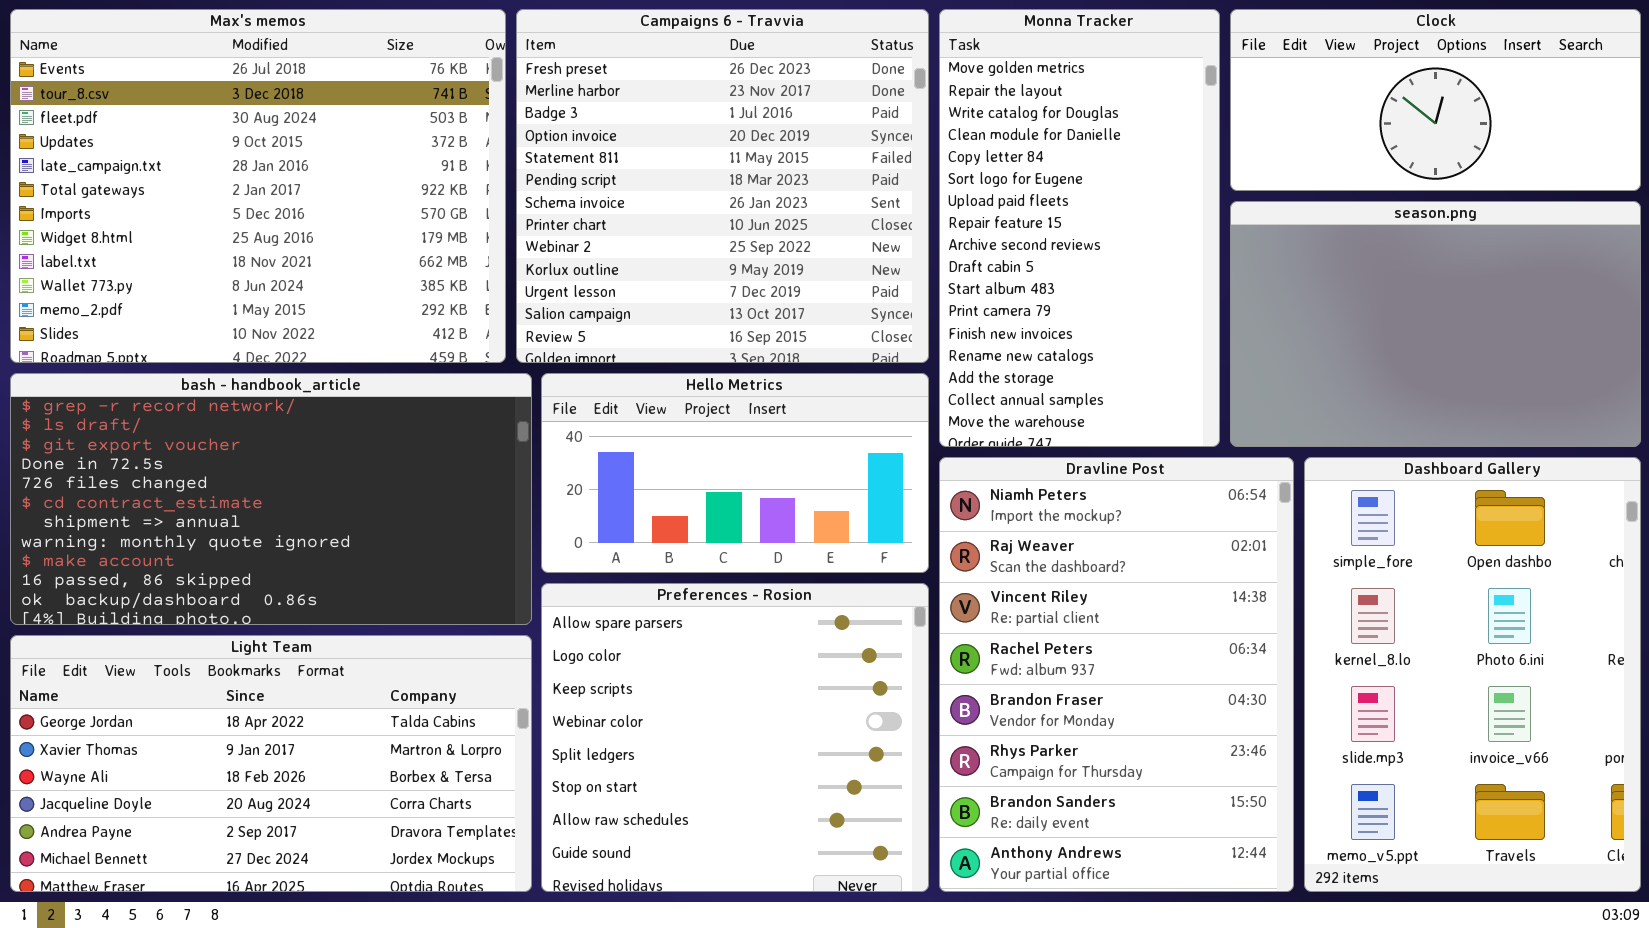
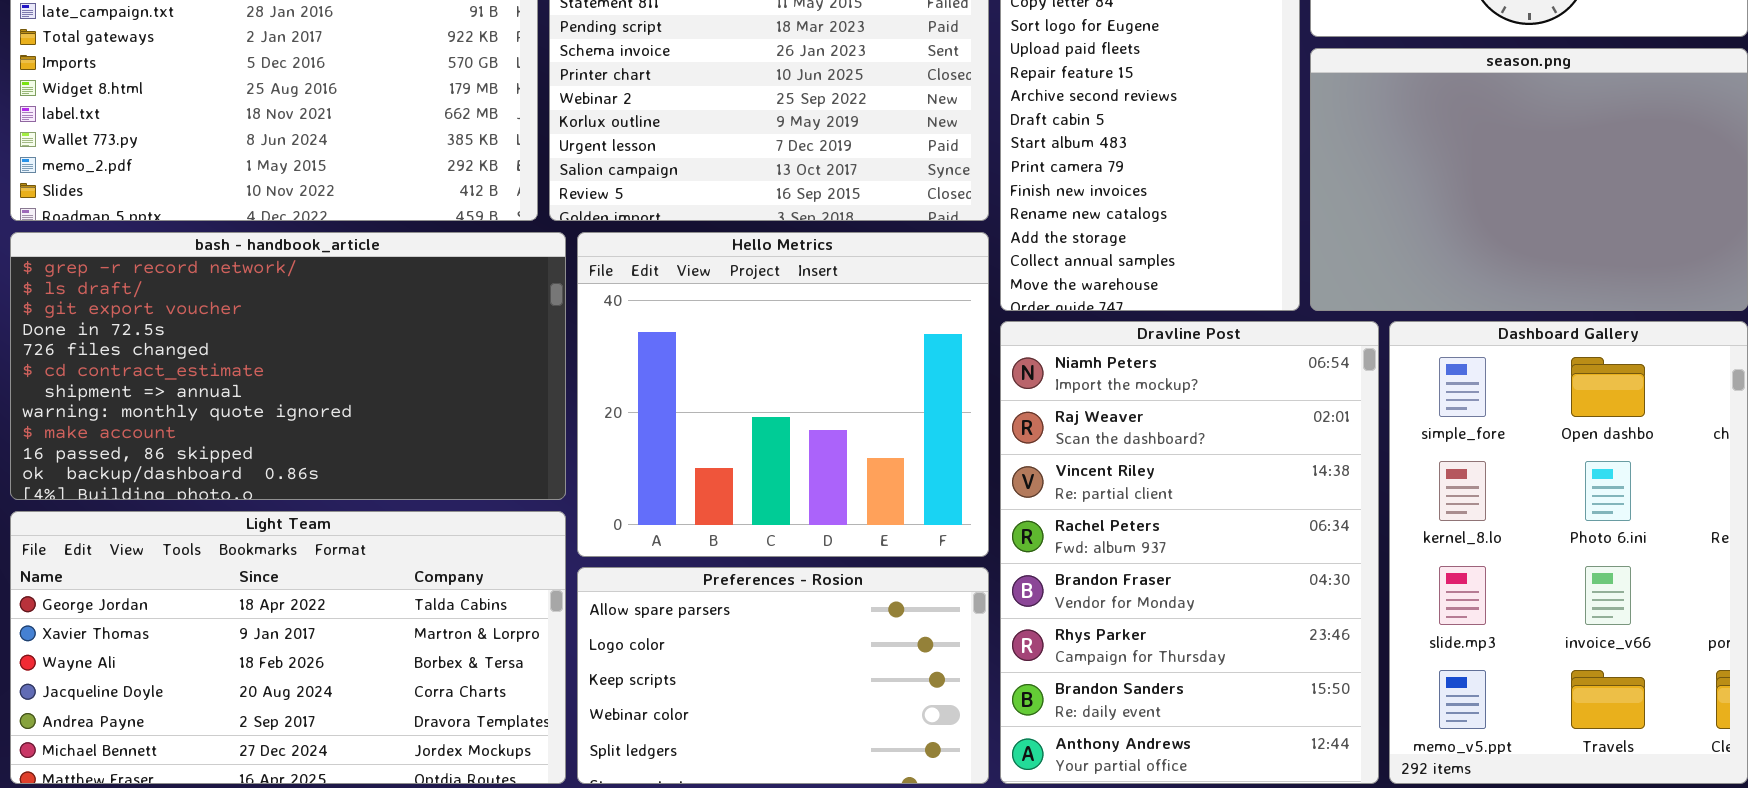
Hello Metrics: [541,373,929,573] -> [577,232,989,557], resized
Preferences - Rosion: [541,583,929,892] -> [577,567,989,784], resized

